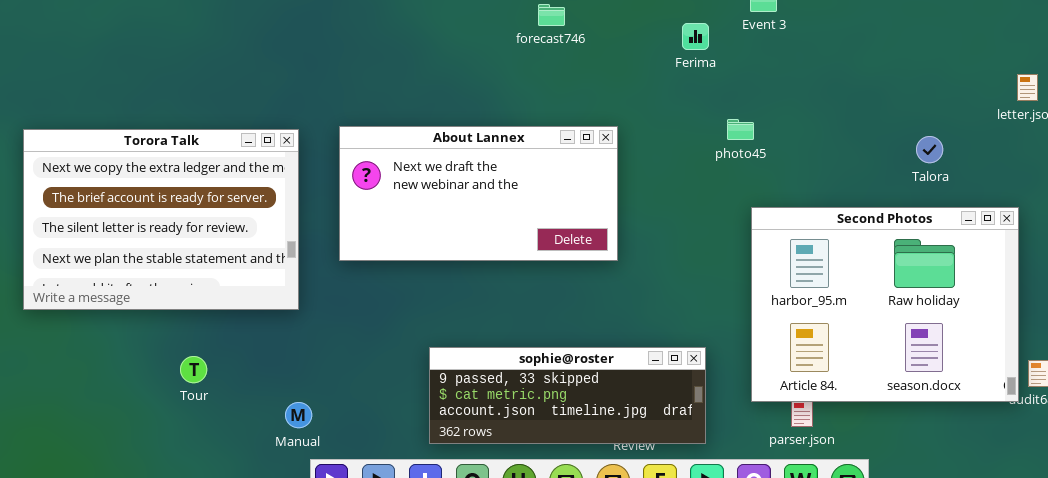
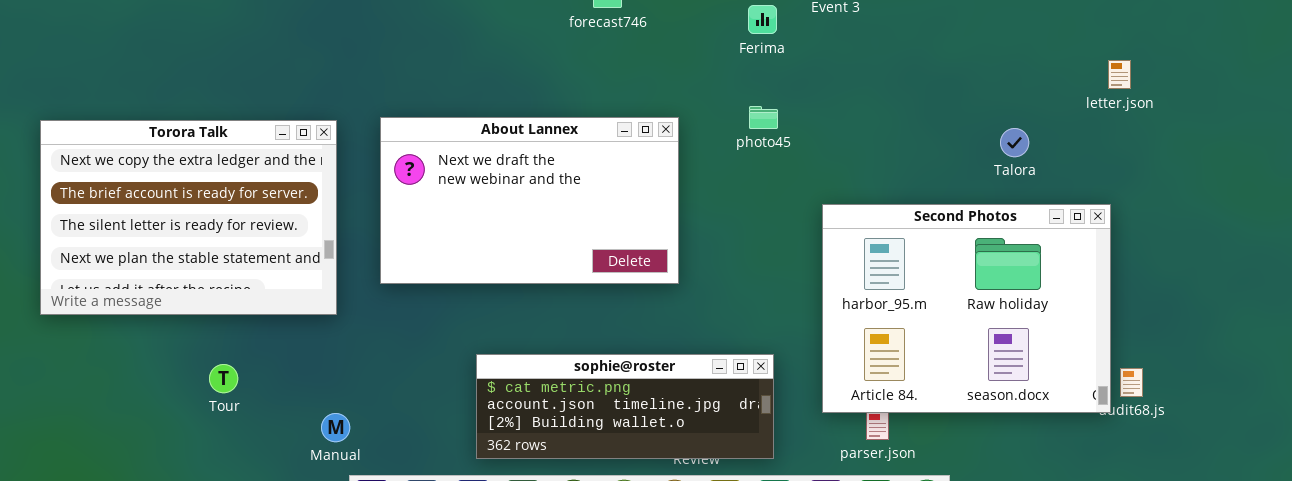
photo45: [727,119,754,140] -> [749,106,778,129], moved
About Lannex: [339,126,618,261] -> [380,117,679,284], resized
sophie@roster: [429,347,706,444] -> [476,354,774,459], scrolled down 1 row

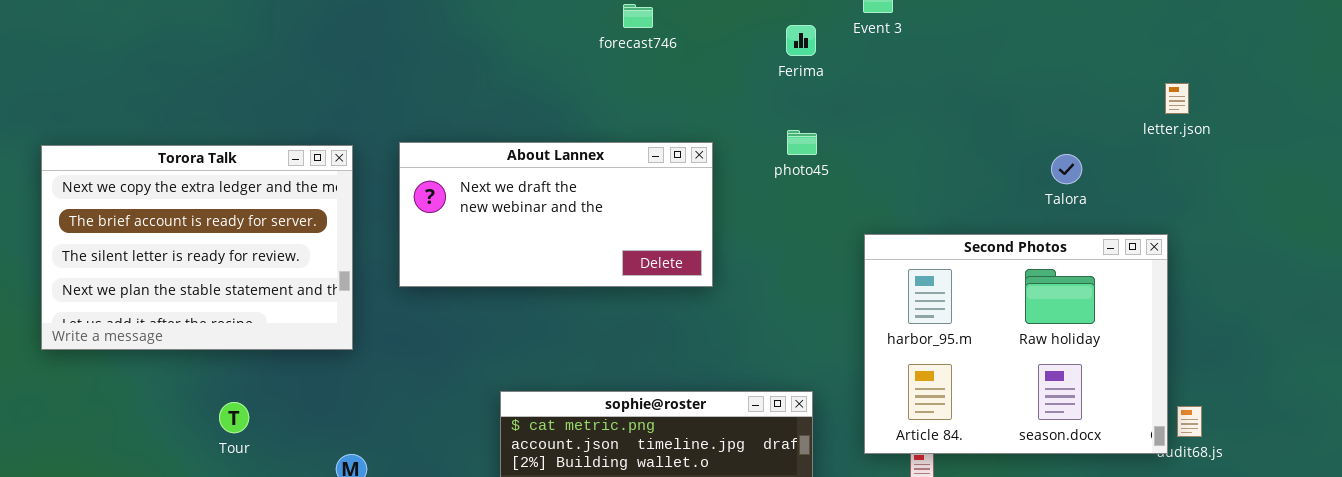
About Lannex: [380,117,679,284] -> [399,142,713,287], resized

